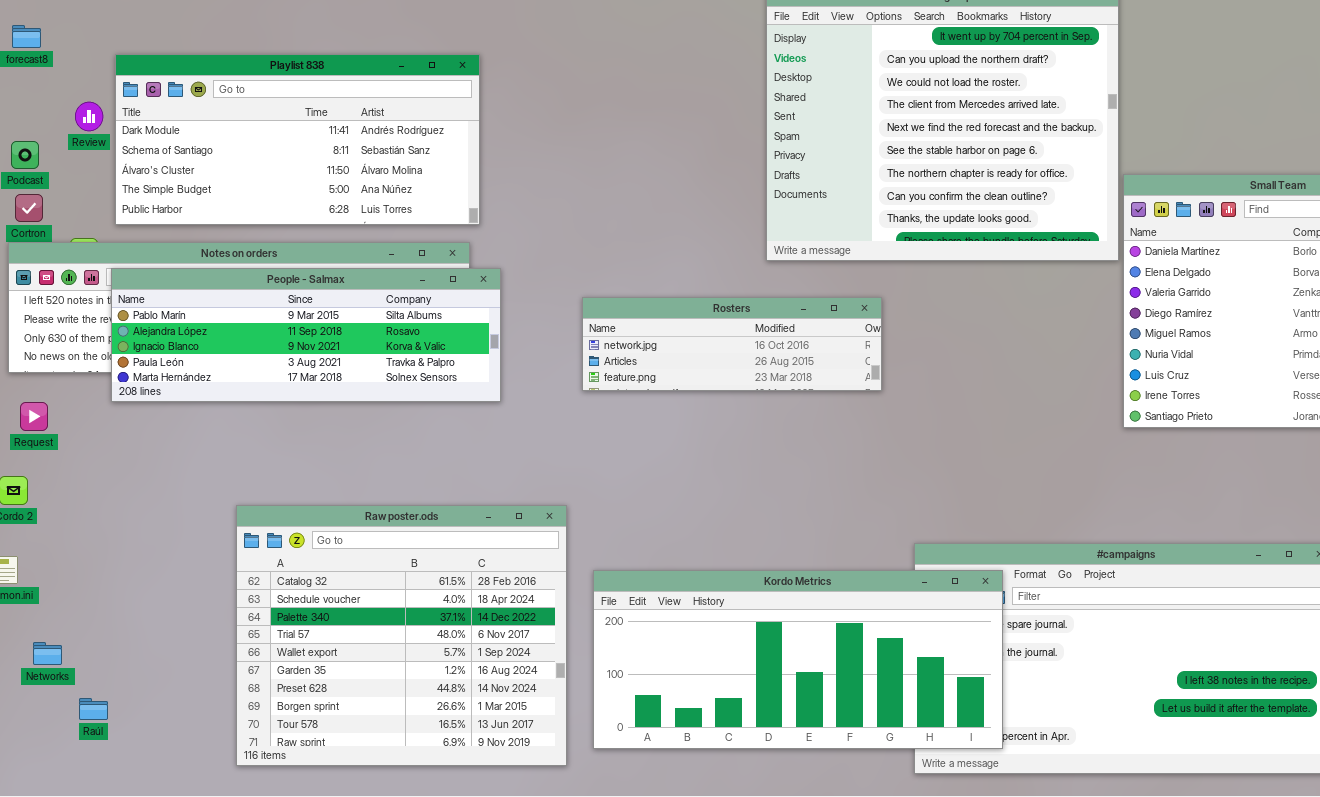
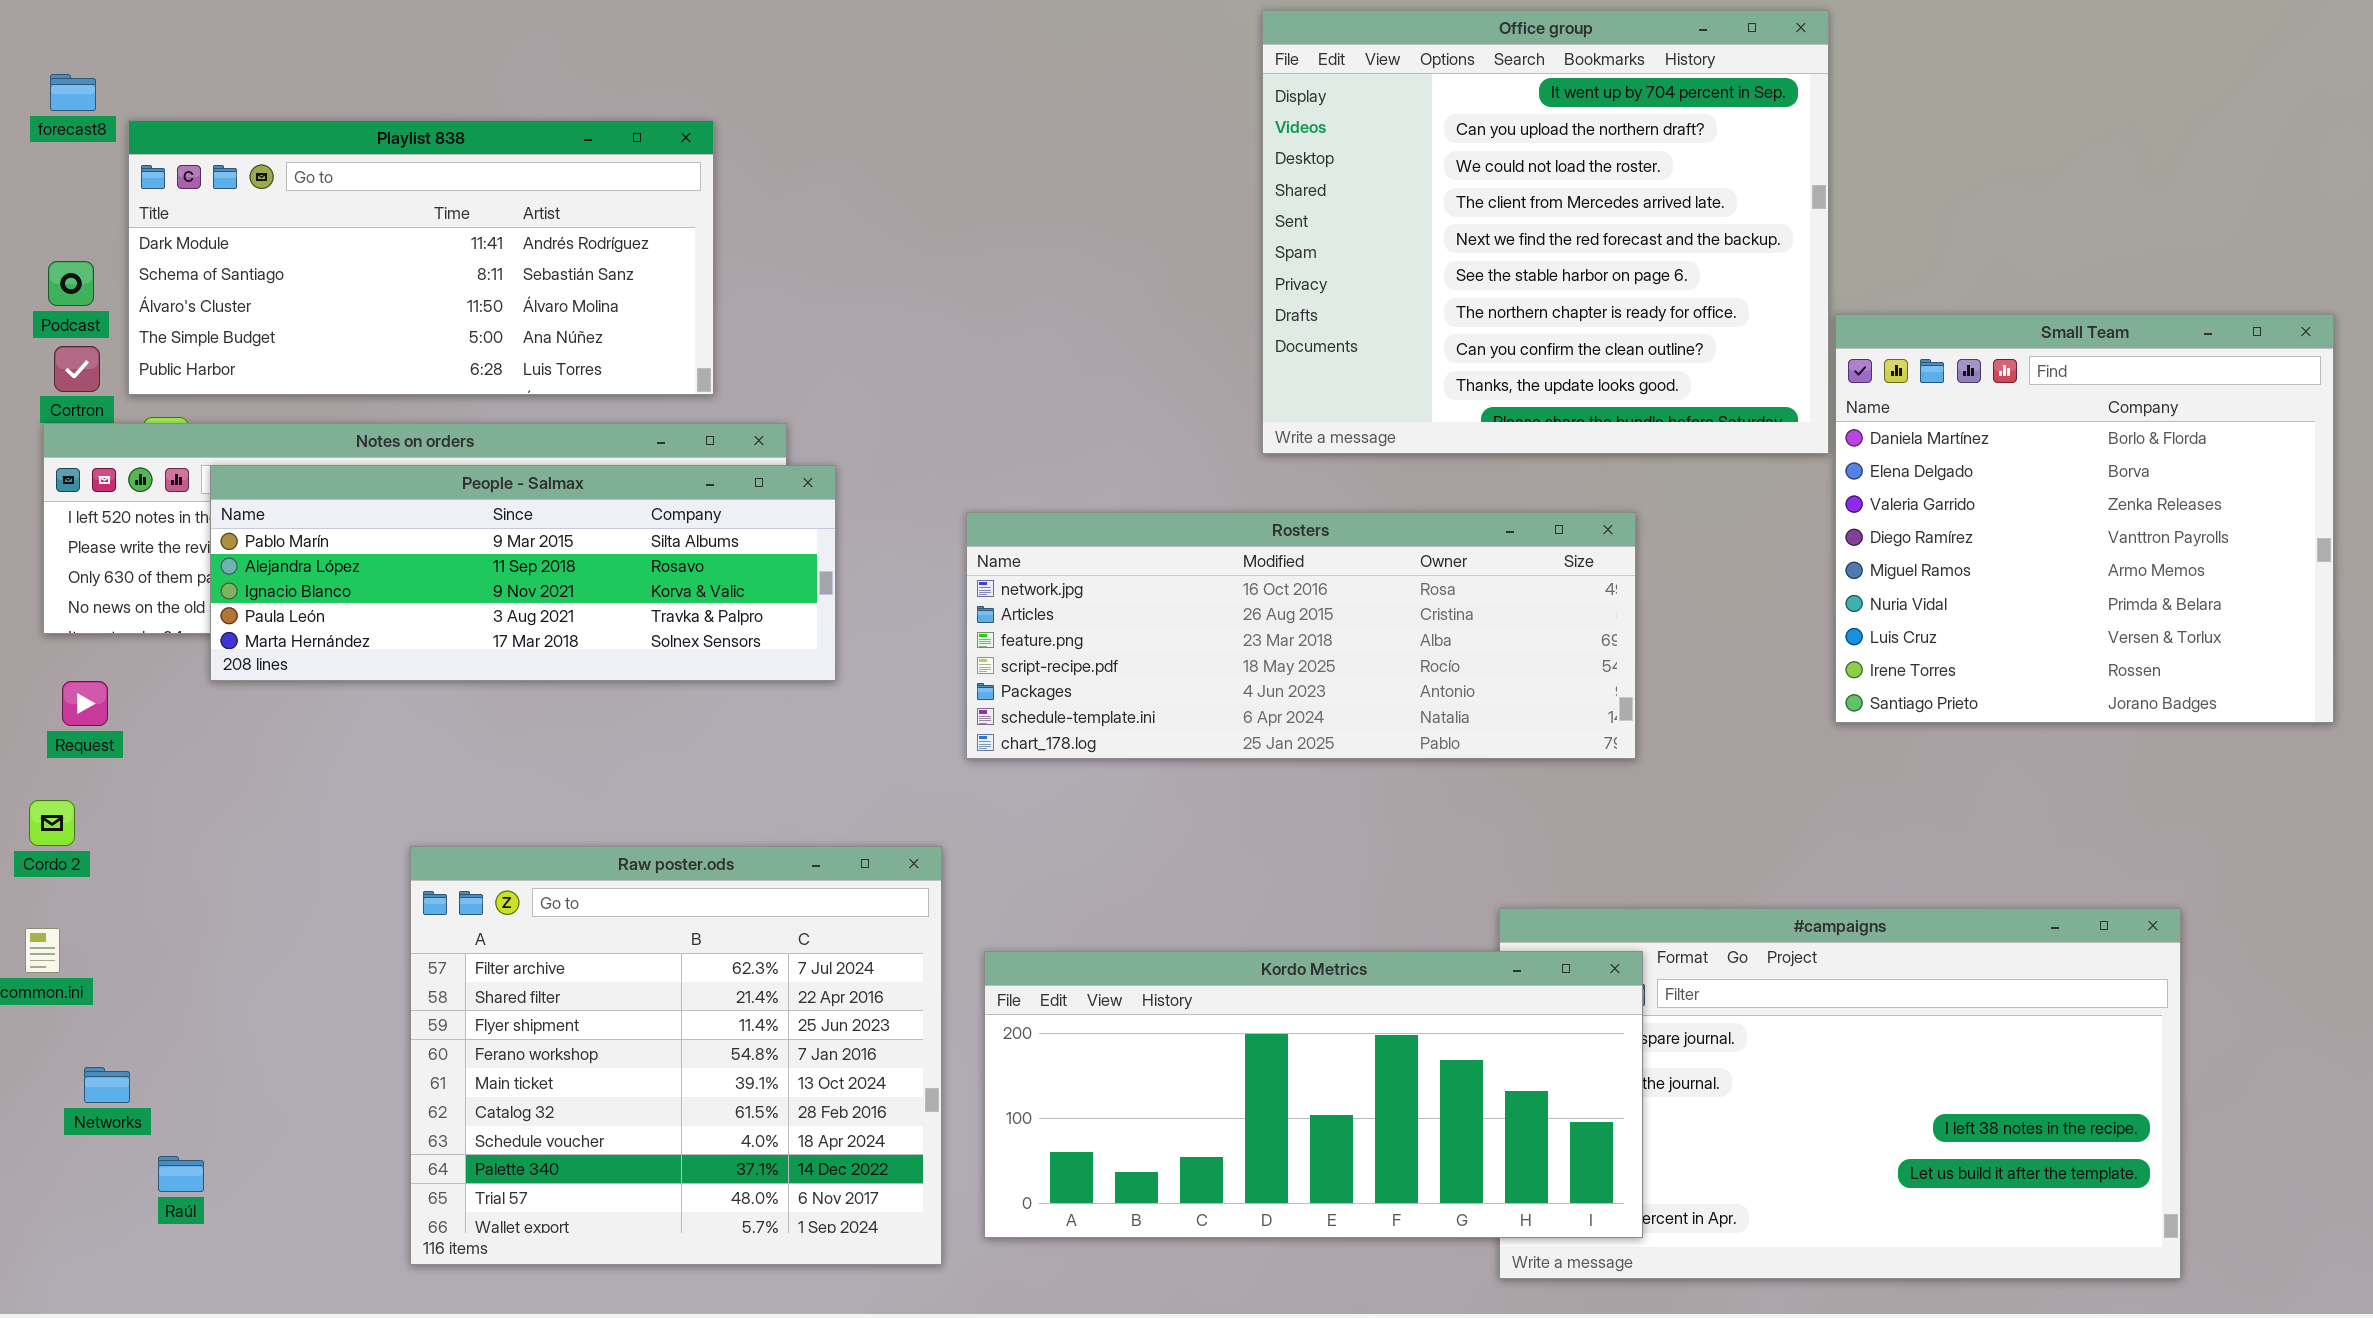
Playlist 838: [115,54,480,225] -> [128,120,714,395], moved
Rosters: [582,297,882,391] -> [966,512,1636,759], resized
Raw poster.ods: [236,505,567,766] -> [410,846,942,1265], scrolled up 5 rows

